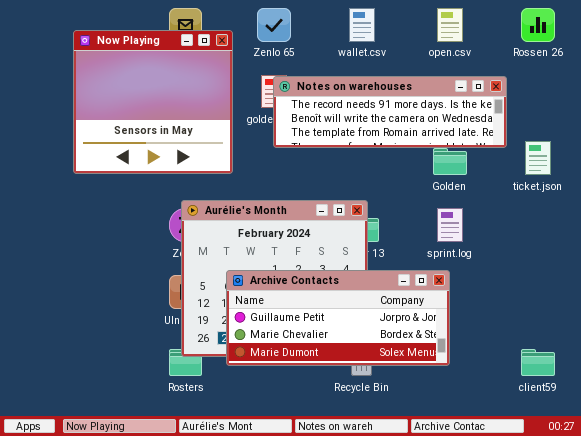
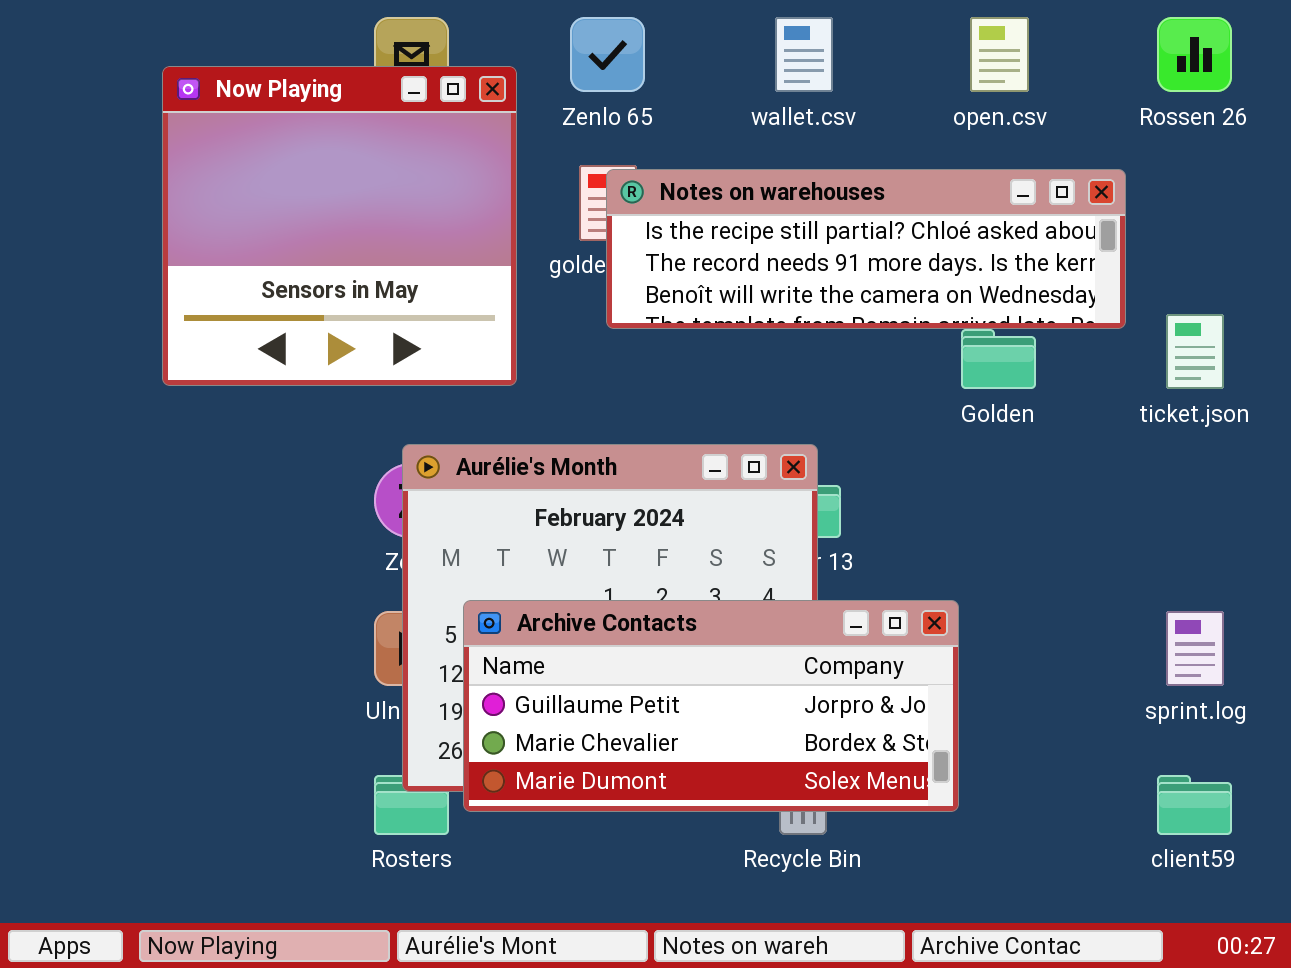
Notes on warehouses: [273,76,507,148] -> [606,169,1126,329], scrolled up 1 row
sprint.log: [437,208,463,242] -> [1166,611,1224,686], moved
Archive Contacts: [226,270,450,366] -> [463,600,959,812], moved

